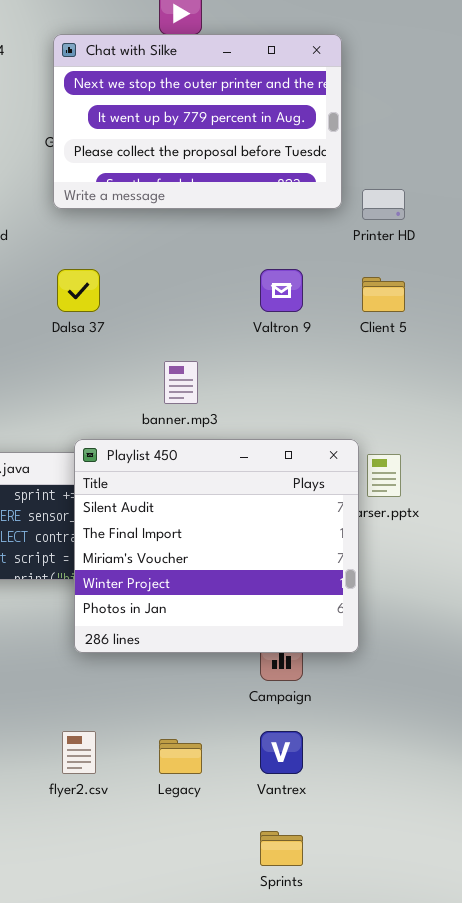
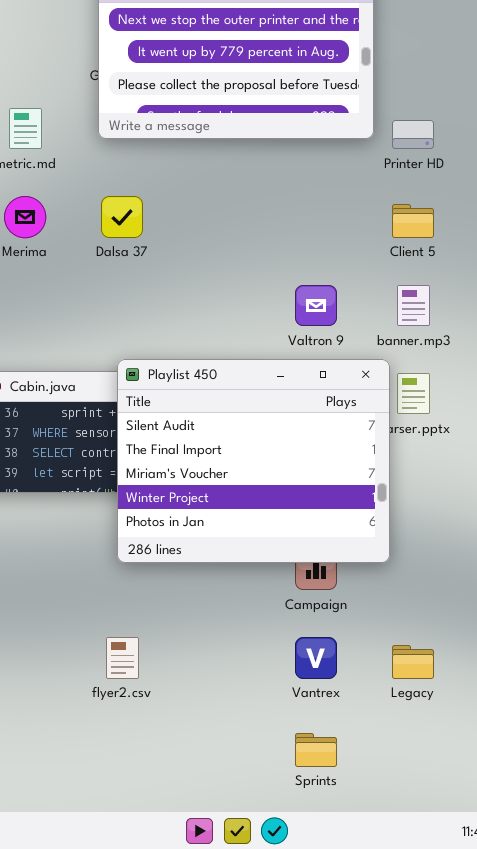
Valtron 9: [260,269,303,312] -> [295,285,337,326], moved
banner.mp3: [164,361,198,404] -> [397,285,430,326], moved
Legacy: [159,739,202,774] -> [392,645,434,679], moved

